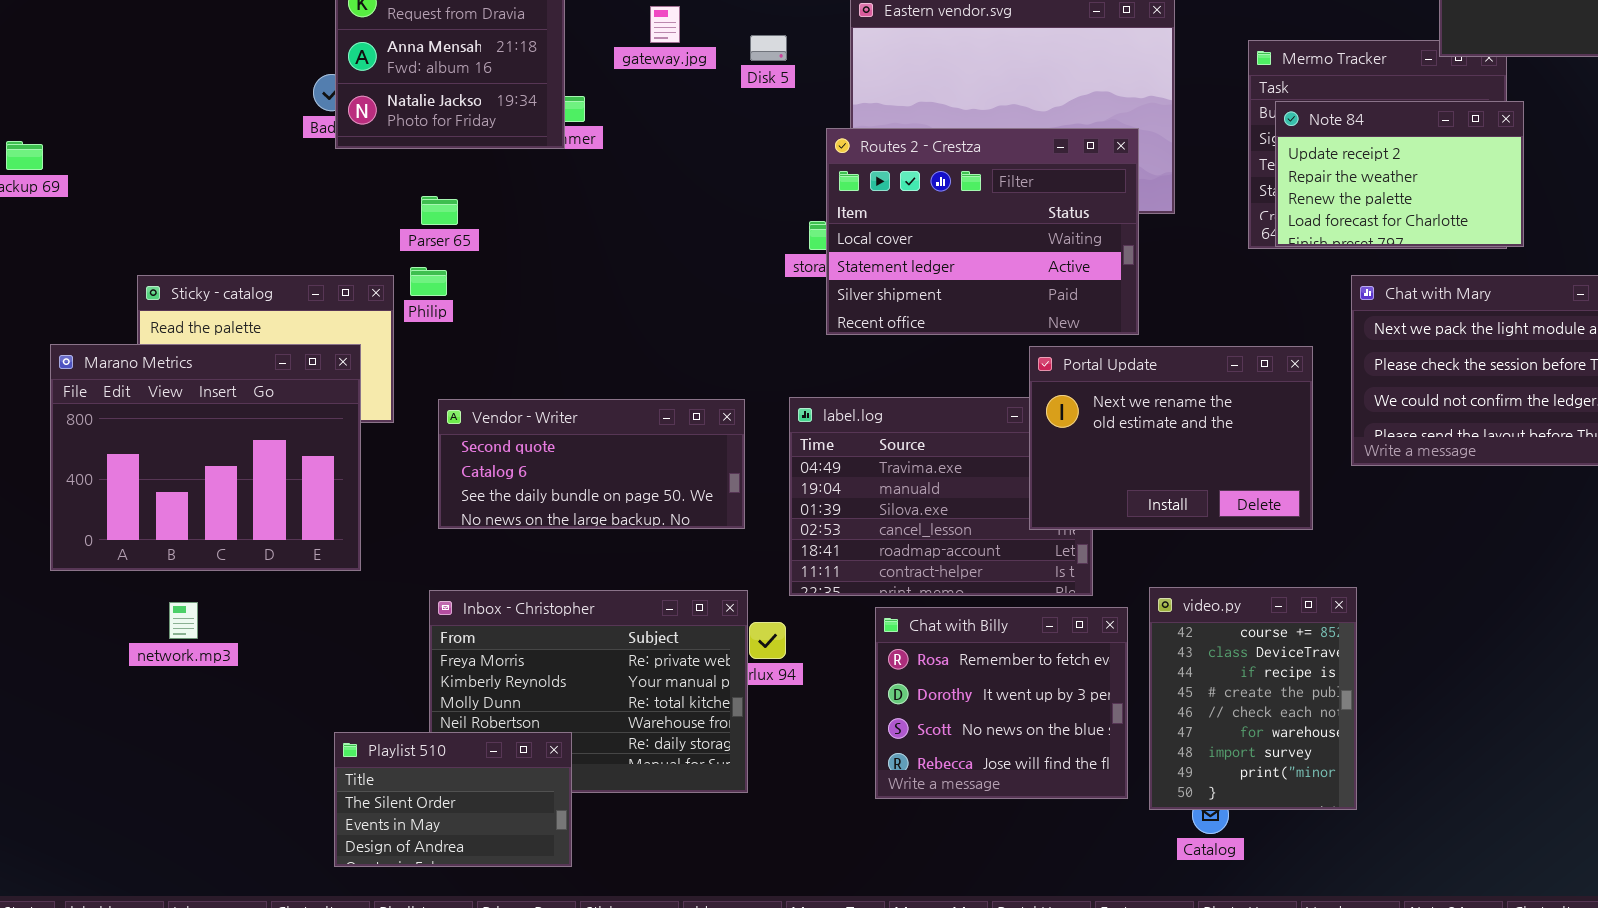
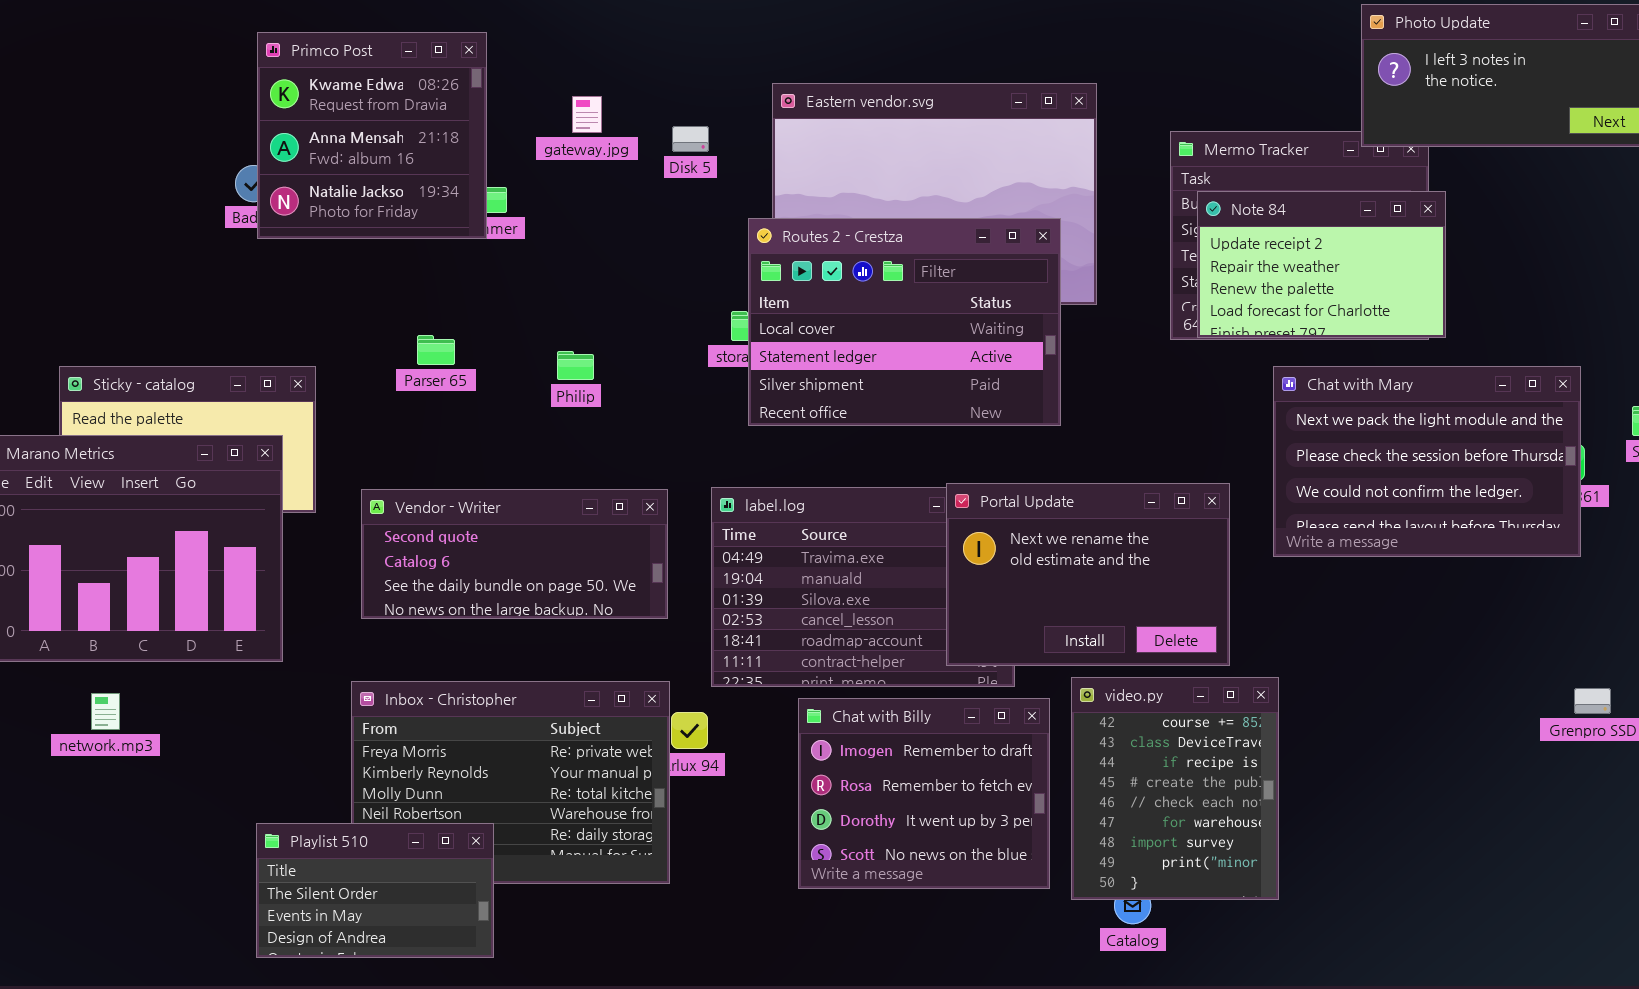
Parser 65: [421,196,458,225] -> [417,335,455,365], moved
Philip: [410,267,447,296] -> [557,351,594,380], moved
Portal Update: [1029,346,1313,530] -> [946,483,1230,666], moved
Chat with Billy: [875,607,1128,799] -> [798,698,1050,889], scrolled up 1 row

